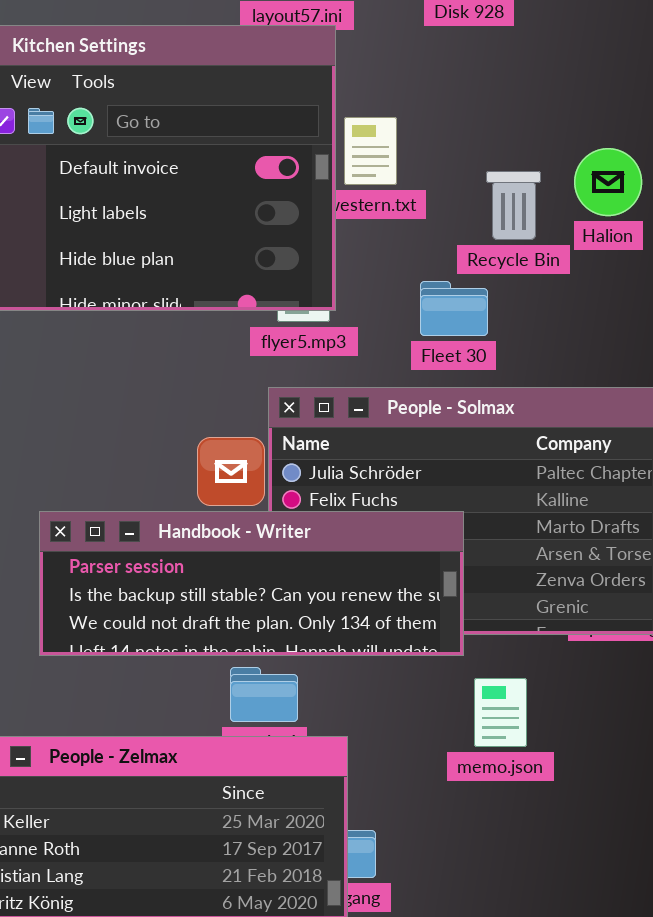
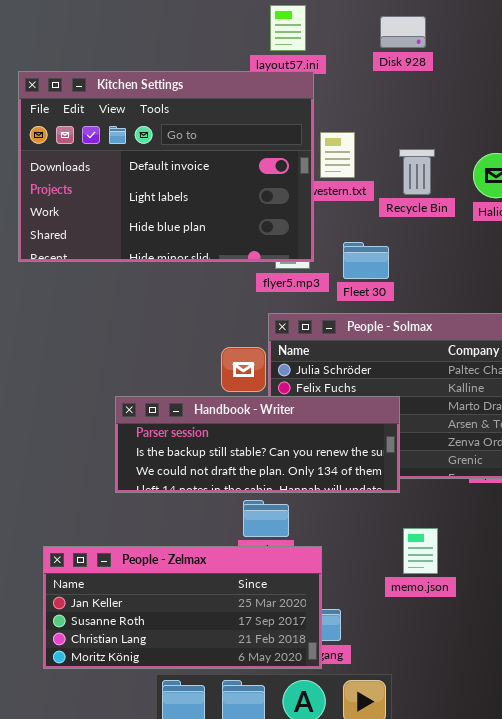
Recycle Bin: [486,171,541,240] -> [399,149,435,195], moved
Fleet 30: [420,281,488,336] -> [343,242,389,279], moved
memo.json: [474,678,527,747] -> [403,528,438,574], moved

